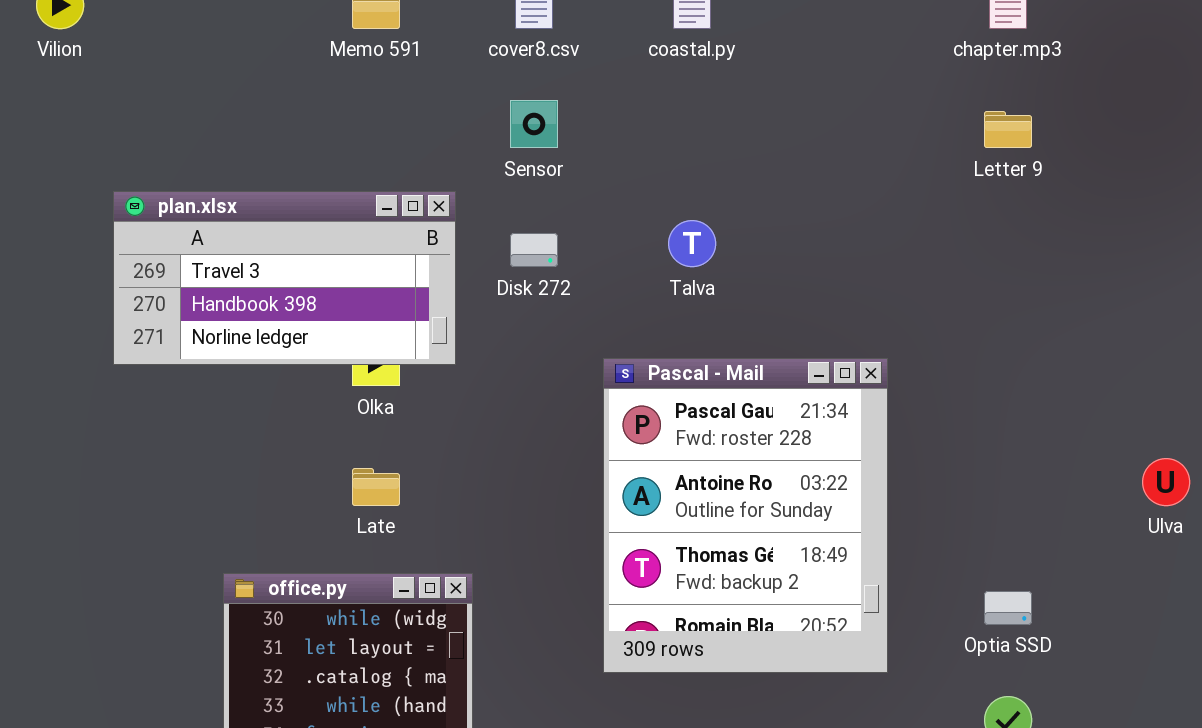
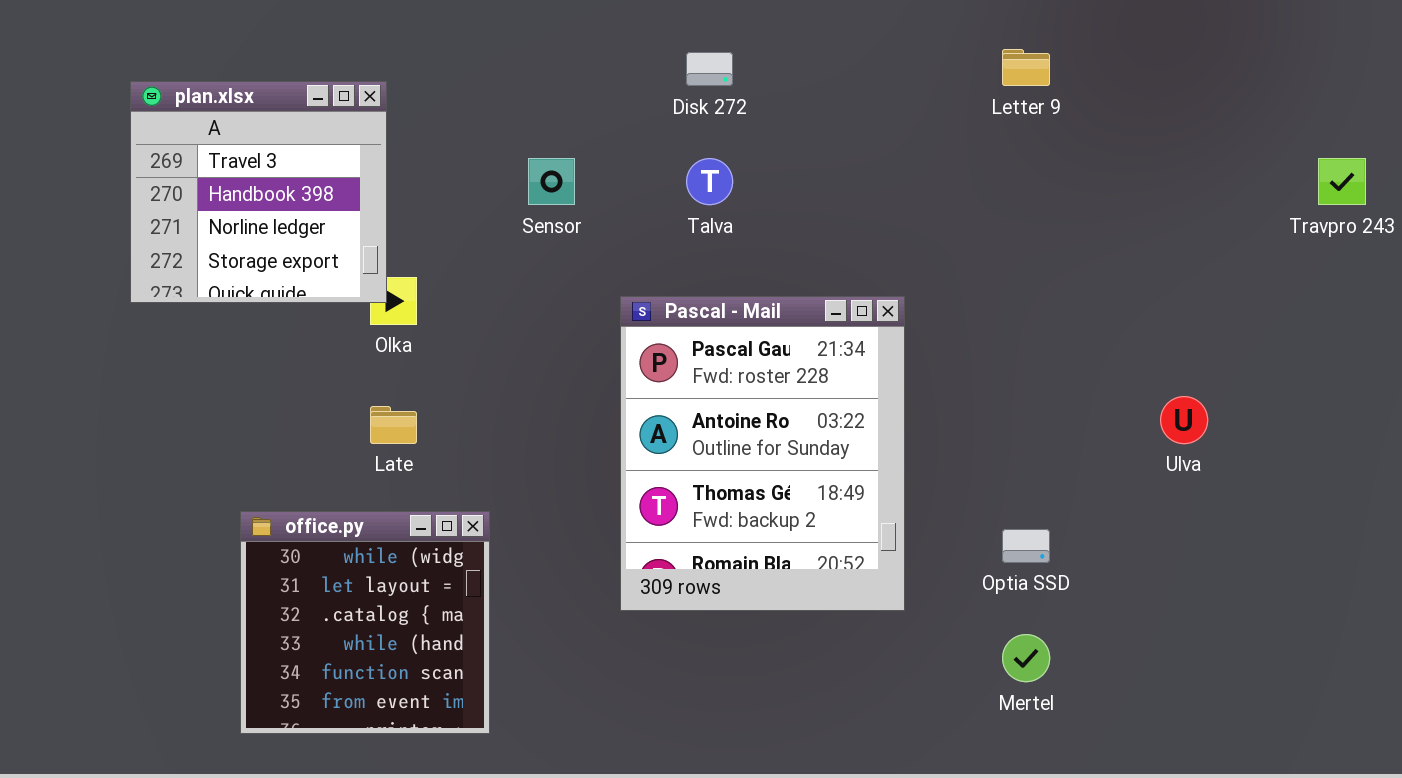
Sensor: [510,100,558,148] -> [528,158,575,205], moved
plan.xlsx: [113,191,456,365] -> [130,81,387,303], resized
Disk 272: [510,233,558,267] -> [686,52,733,86], moved

